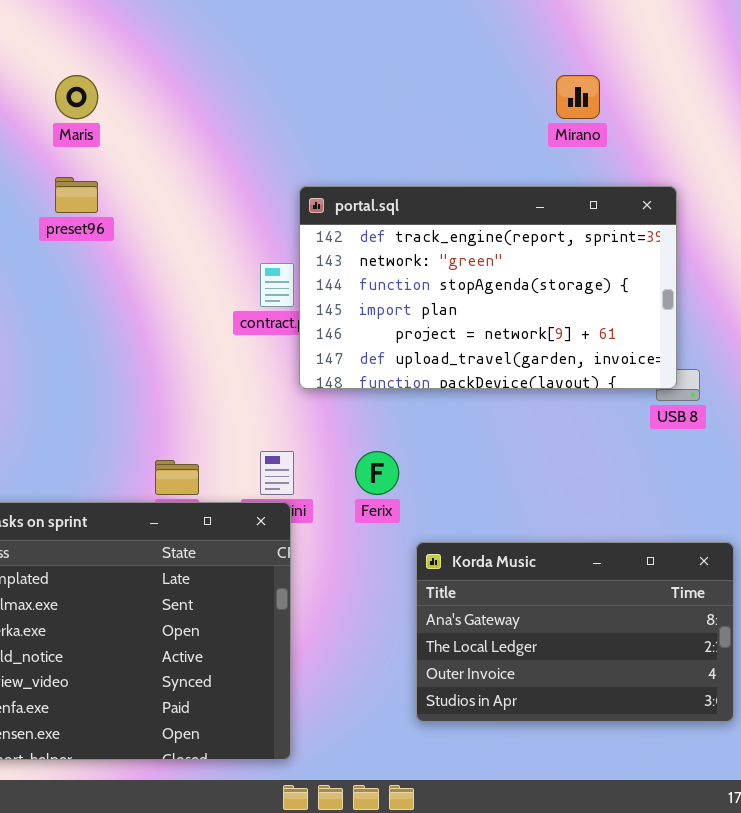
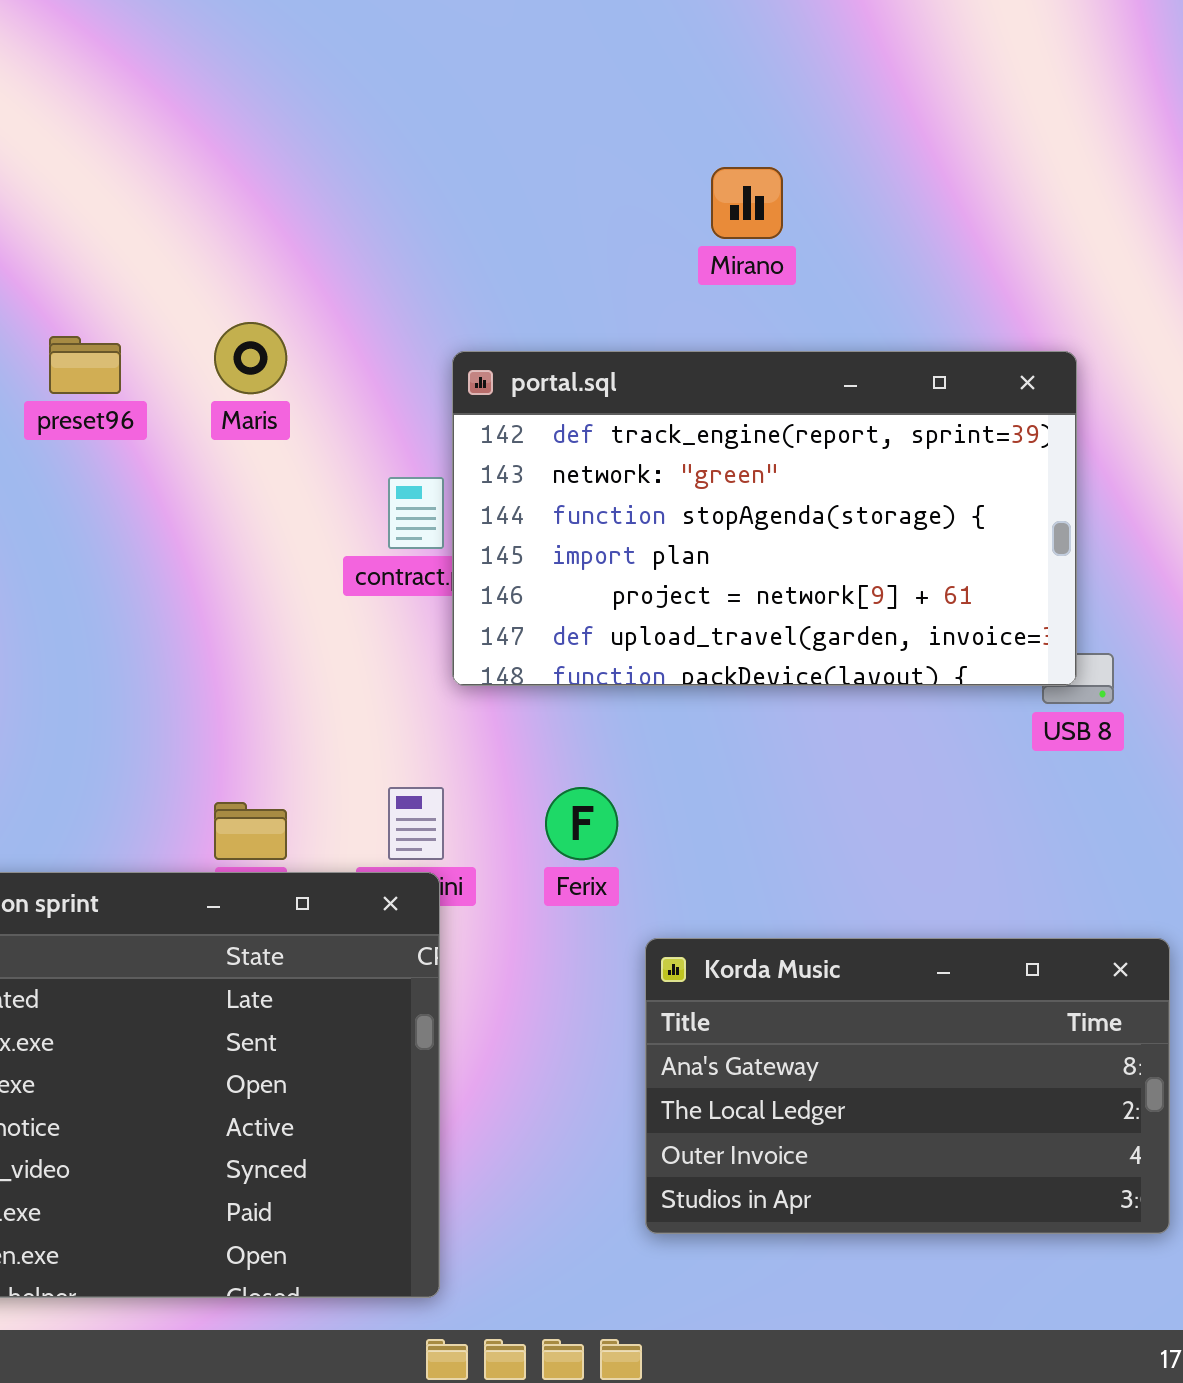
Maris: [55,75,98,119] -> [214,322,287,394], moved
Mirano: [556,75,600,119] -> [711,167,783,239], moved

